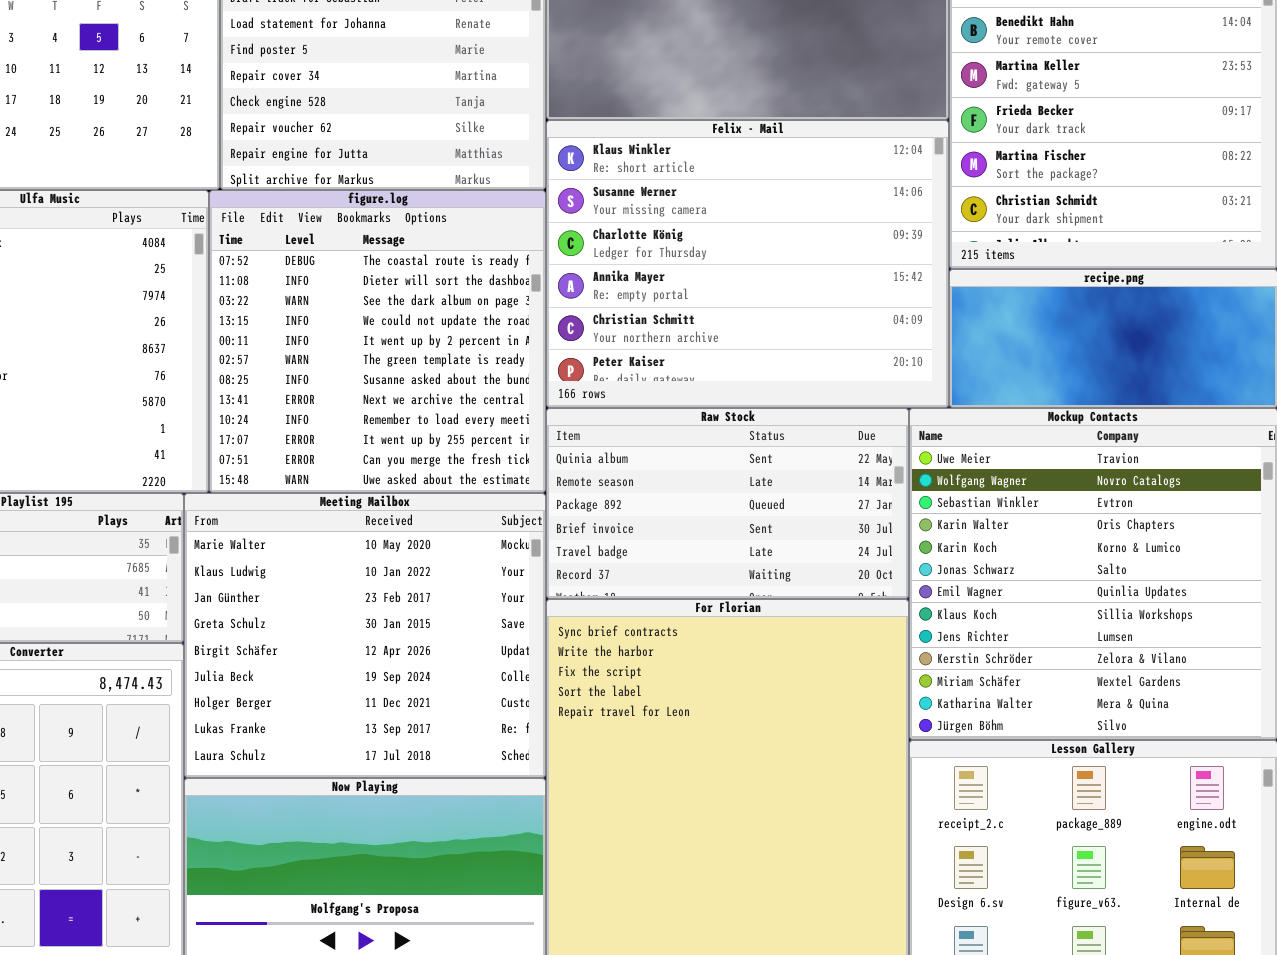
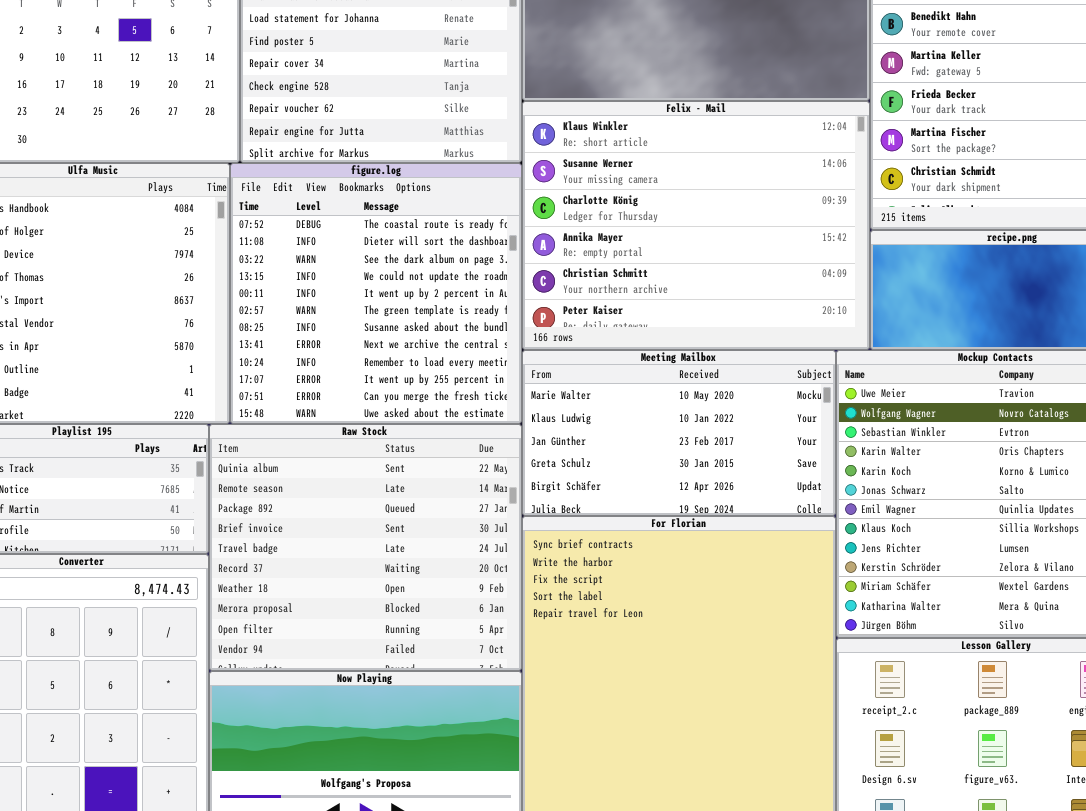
Raw Stock: [546,408,909,599] -> [209,424,522,671], moved, resized
Meeting Mailbox: [184,493,546,778] -> [522,350,836,516], moved, resized

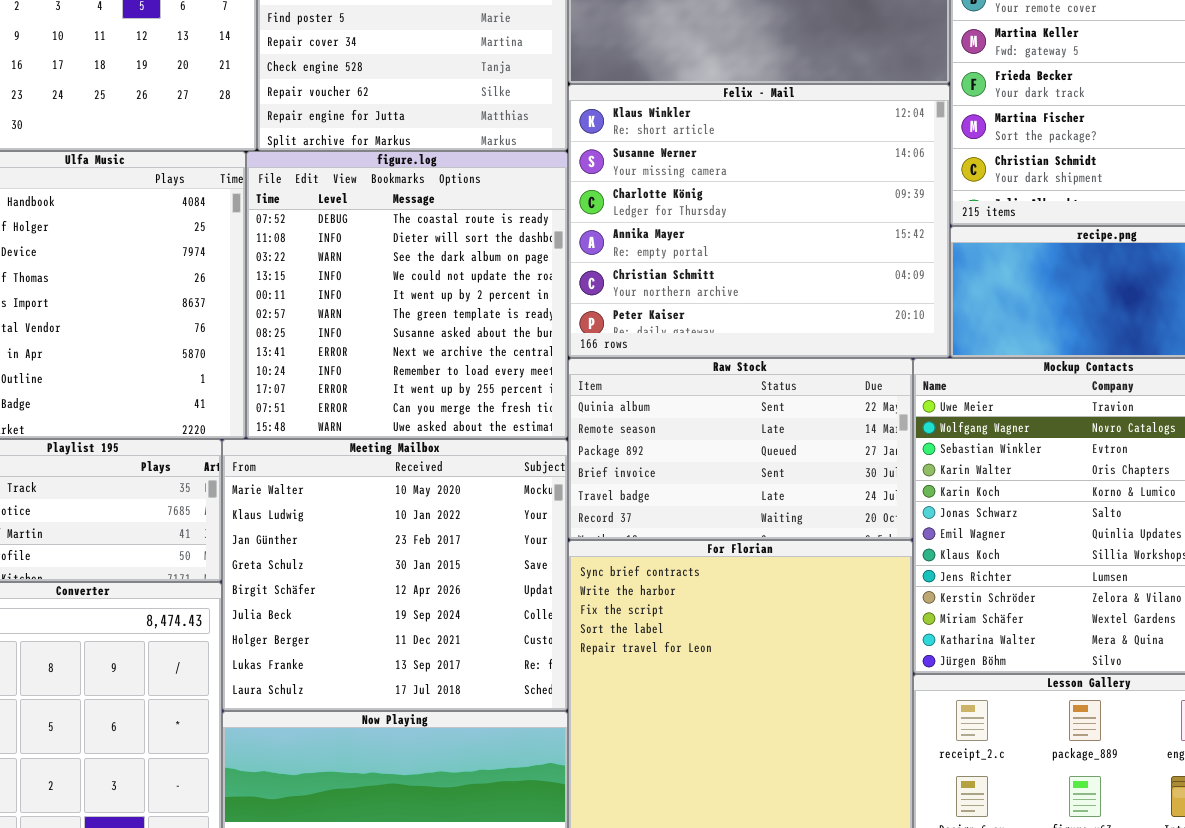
Meeting Mailbox: [522,350,836,516] -> [222,439,568,711], moved, resized
Raw Stock: [209,424,522,671] -> [568,358,913,540], moved, resized

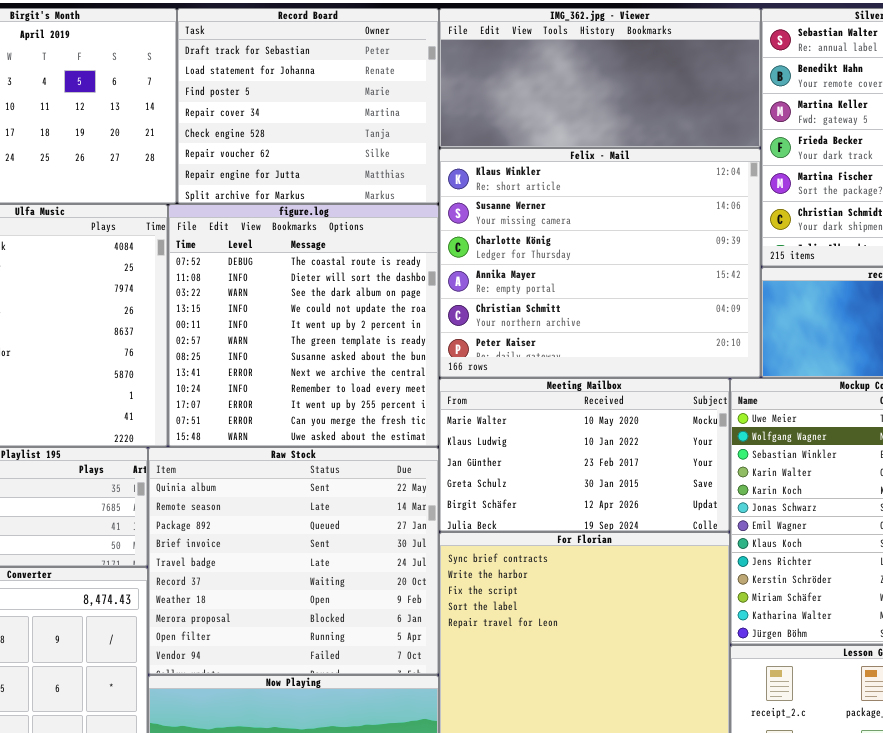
Raw Stock: [568,358,913,540] -> [148,447,439,675], moved, resized
Meeting Mailbox: [222,439,568,711] -> [439,378,730,532], moved, resized

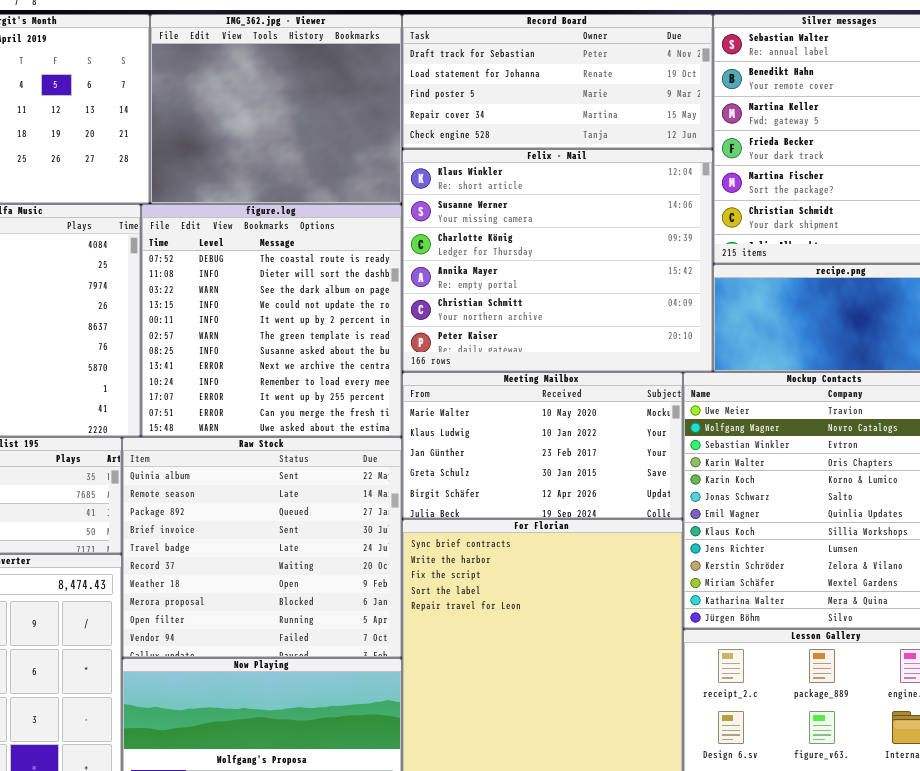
Record Board: [177,8,439,204] -> [402,14,713,149], moved, resized
IMG_362.jpg - Viewer: [439,8,761,148] -> [150,14,402,204], moved, resized

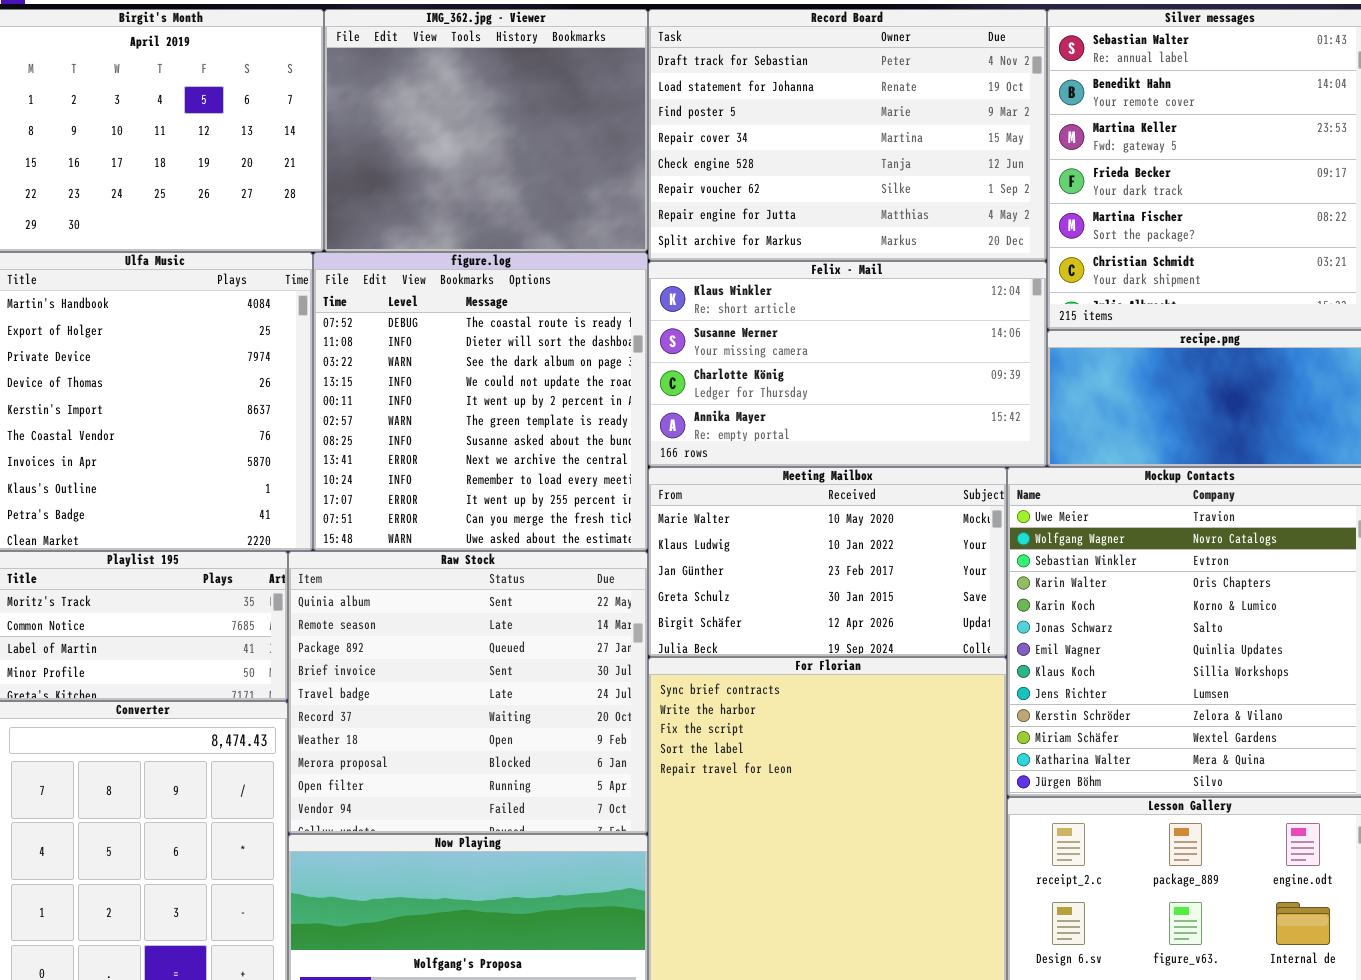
Record Board: [402,14,713,149] -> [648,9,1047,261], resized
Felix - Mail: [402,149,713,372] -> [648,261,1047,467], resized

